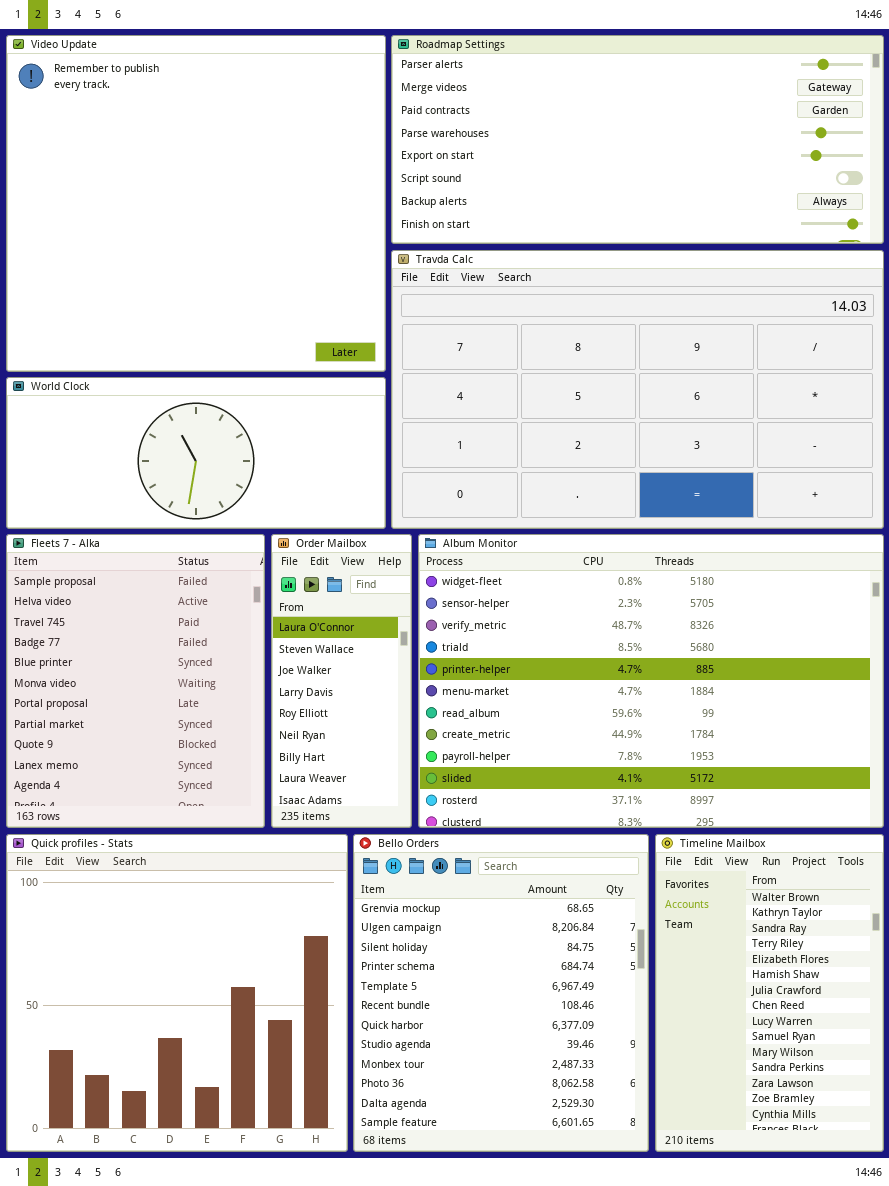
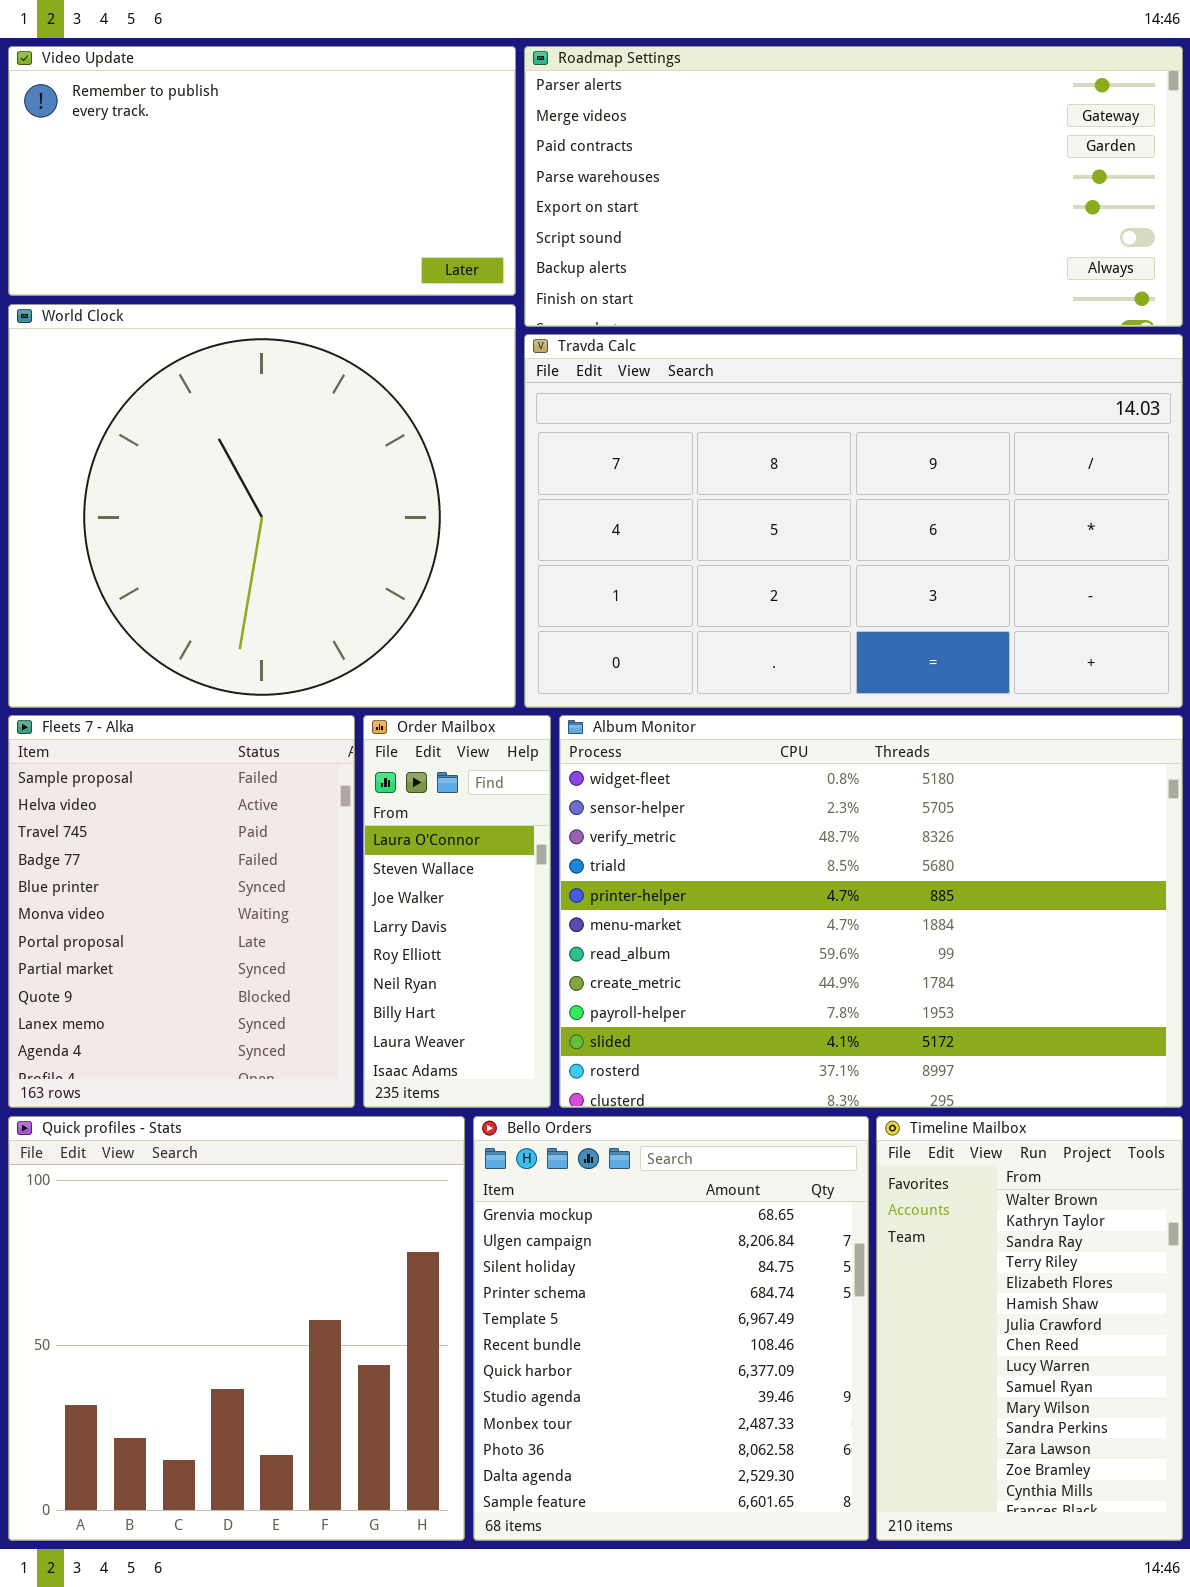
Video Update: [6,35,386,372] -> [8,46,516,296], resized
World Clock: [6,377,386,529] -> [8,304,516,708], resized

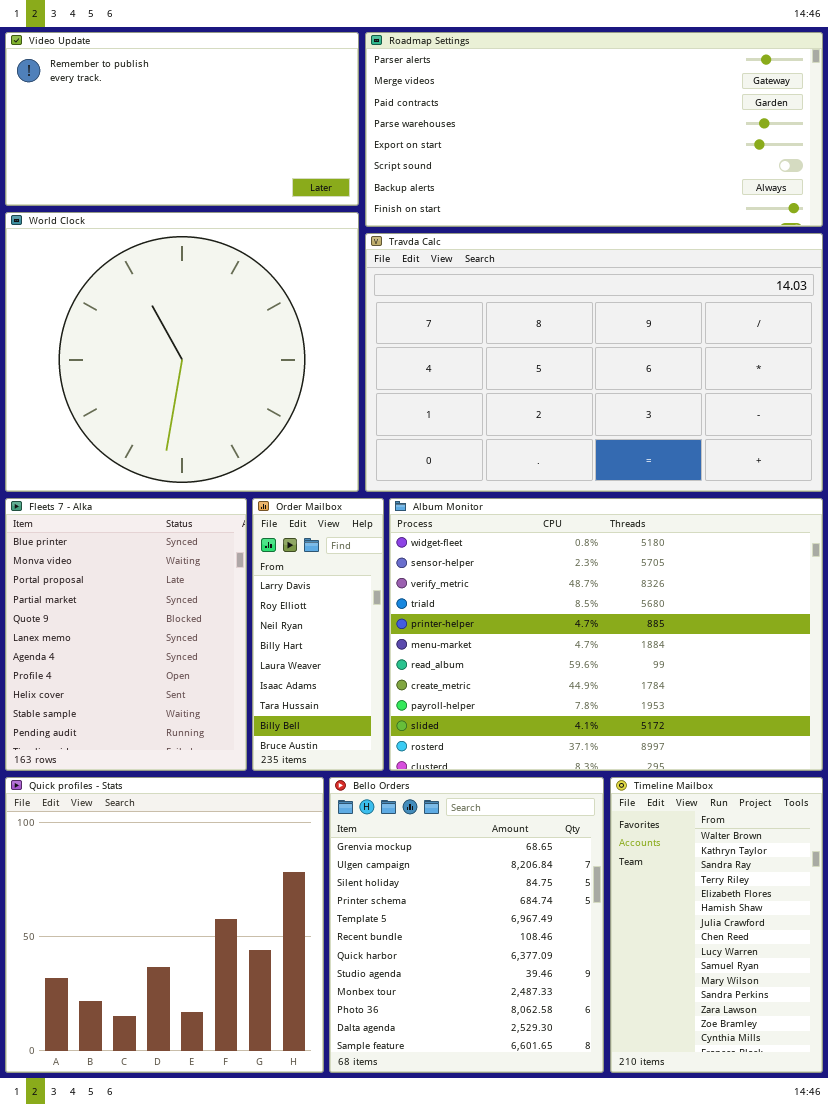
Fleets 7 - Alka: [8,715,355,1108] -> [5,498,247,771], scrolled down 4 rows
Order Mailbox: [363,715,551,1108] -> [252,498,384,771], scrolled down 3 rows

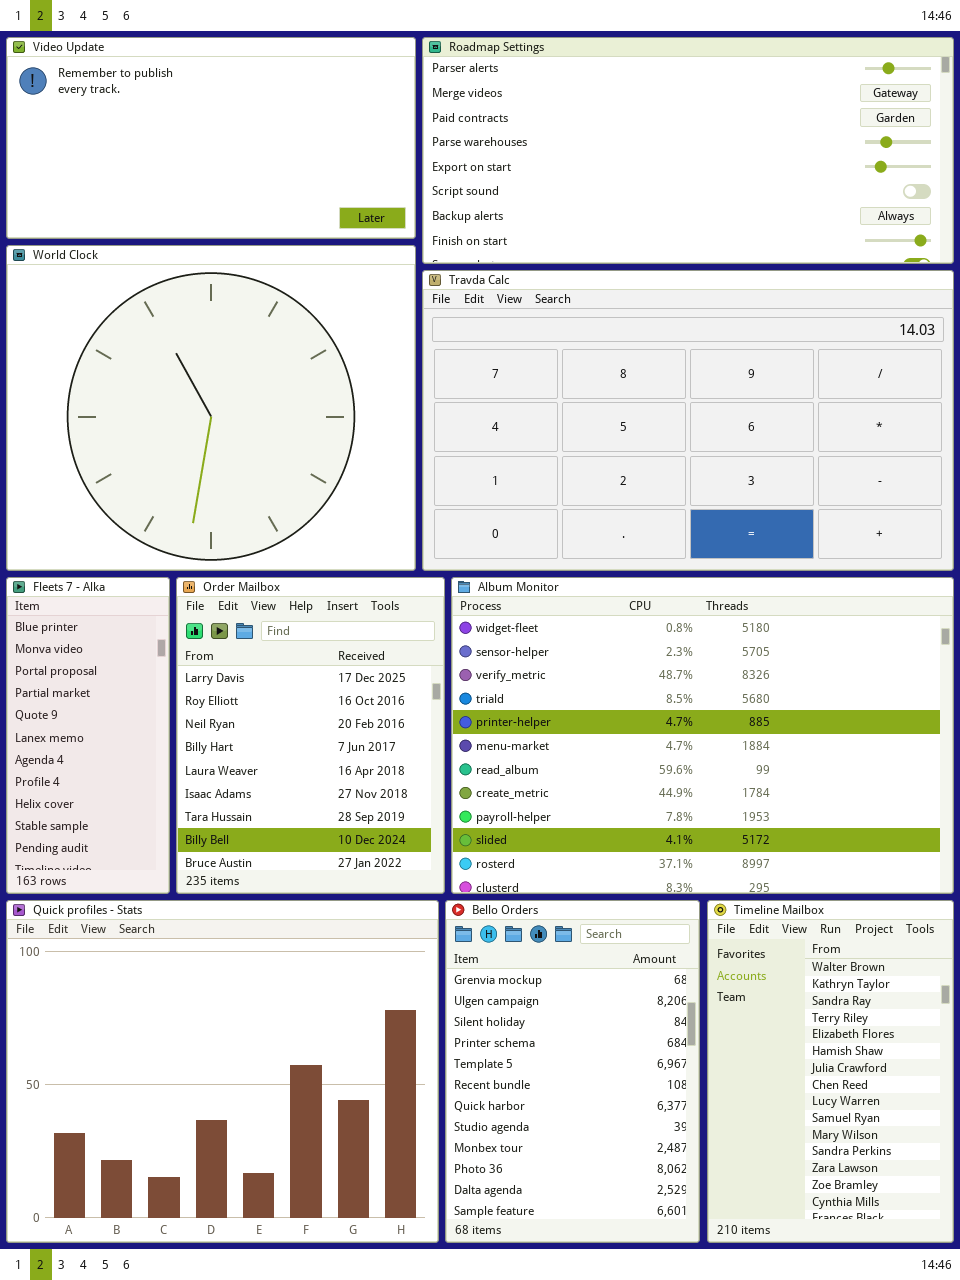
Fleets 7 - Alka: [5,498,247,771] -> [6,577,170,894], resized
Order Mailbox: [252,498,384,771] -> [176,577,445,894], resized
Quick profiles - Stats: [5,777,324,1073] -> [6,900,439,1243], resized
Bello Orders: [329,777,604,1073] -> [445,900,700,1243], resized

